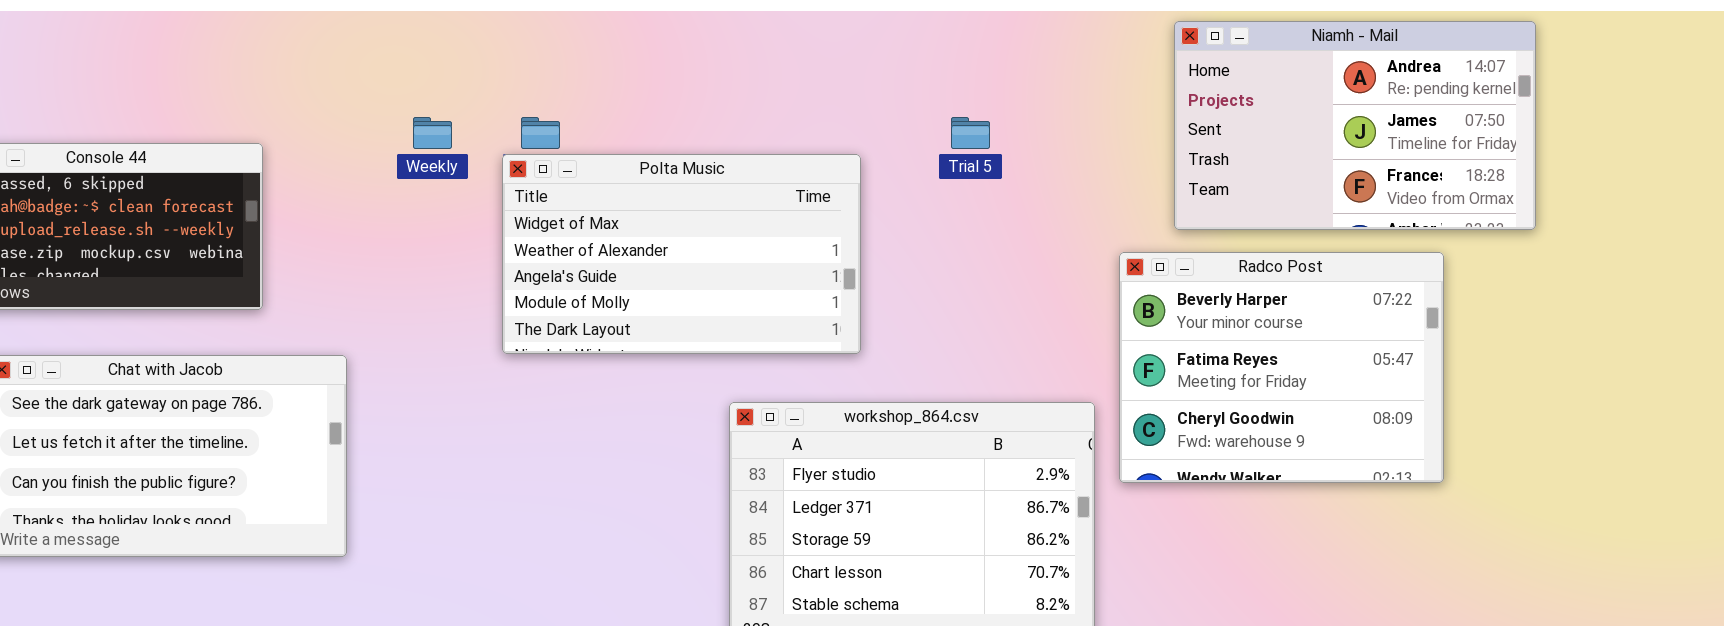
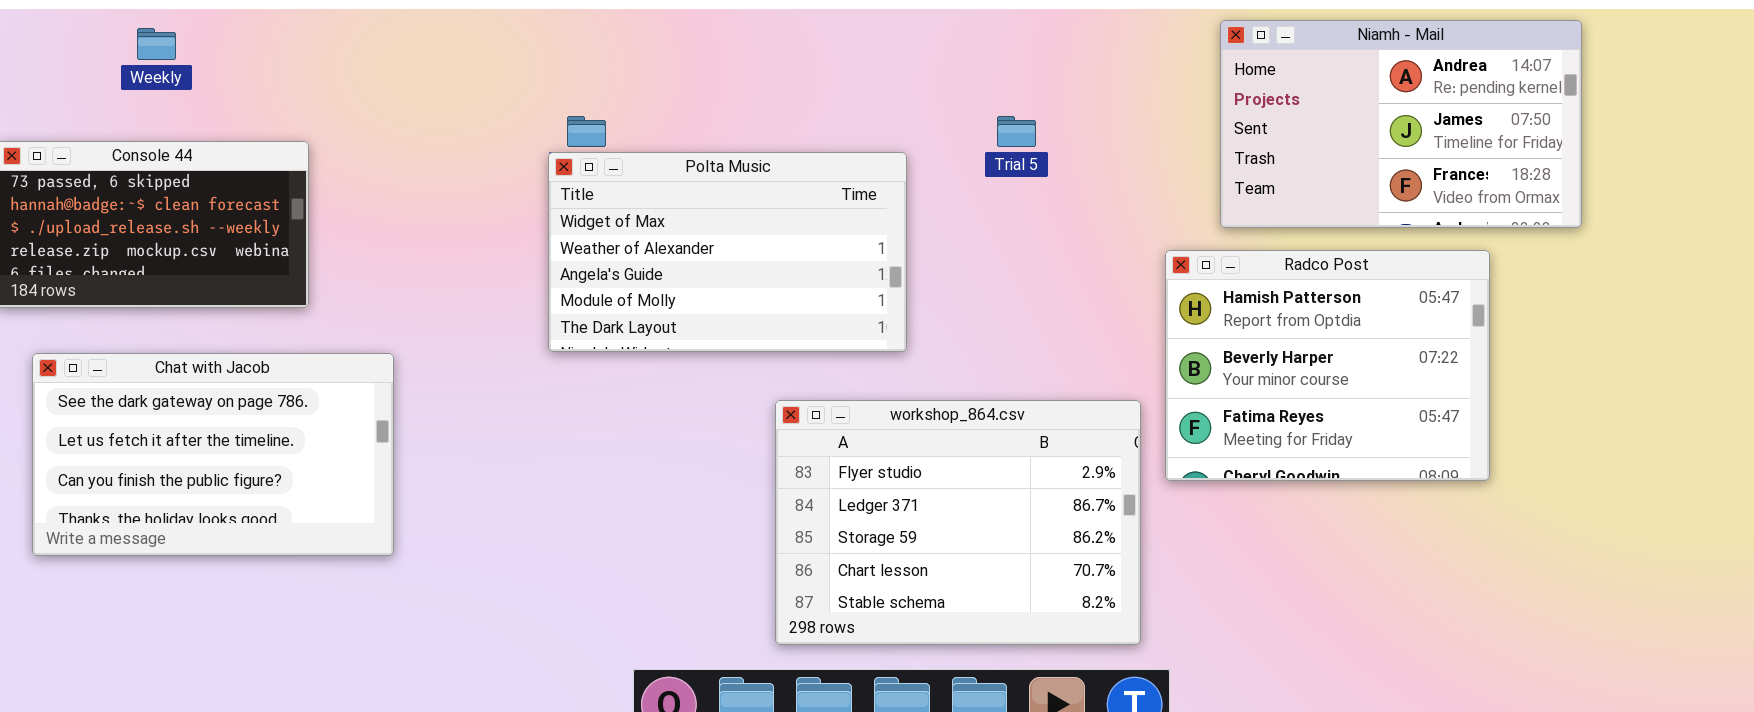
Weekly: [413,117,452,149] -> [137,28,176,60], moved
Radco Post: [1119,252,1444,483] -> [1165,250,1490,481], scrolled up 1 row

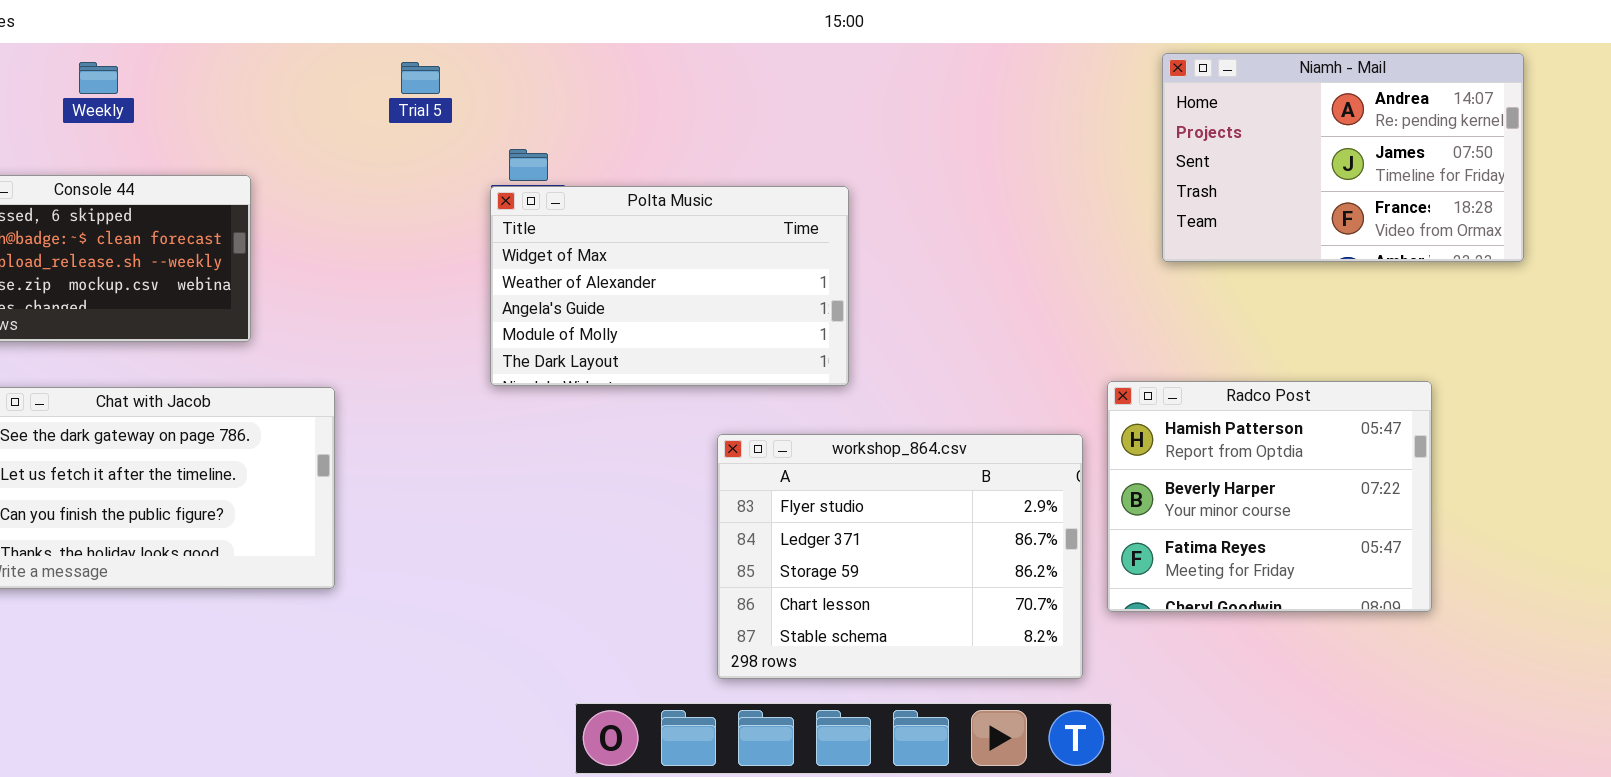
Trial 5: [997,116,1036,147] -> [401,62,440,94], moved
Radco Post: [1165,250,1490,481] -> [1107,381,1432,612], moved

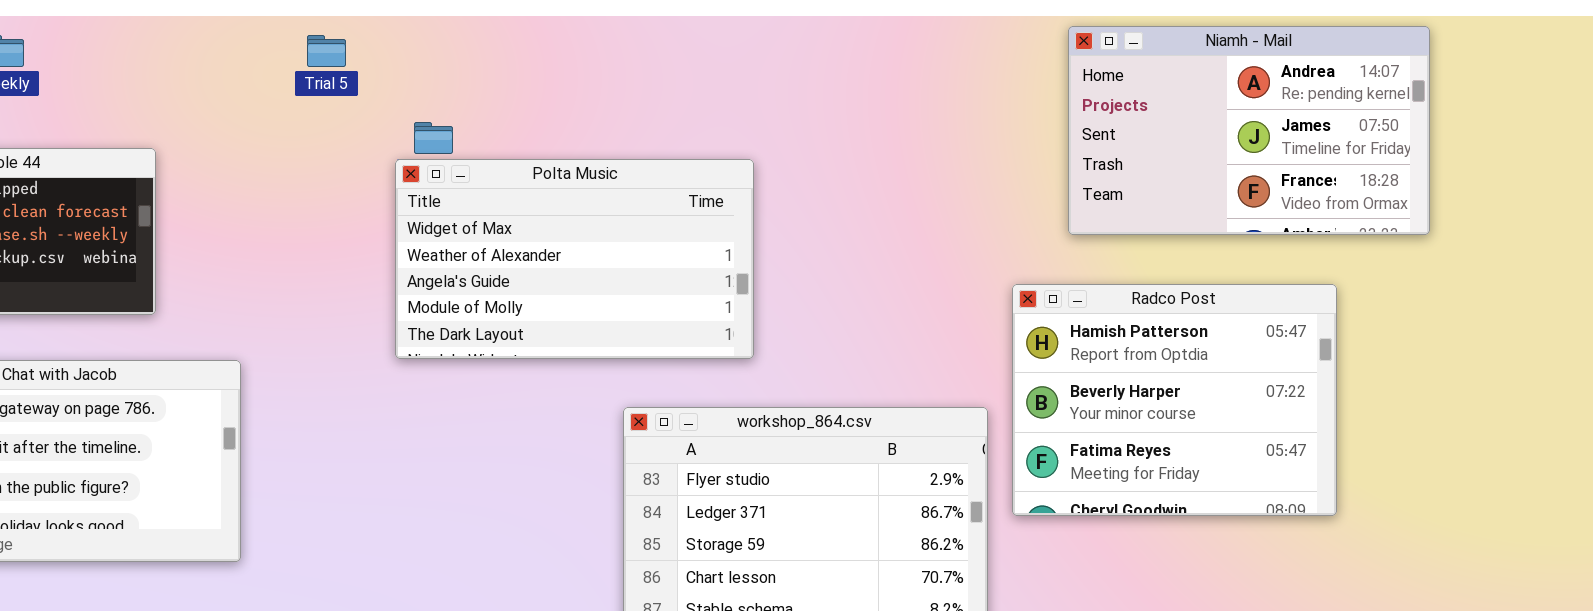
Radco Post: [1107,381,1432,612] -> [1012,284,1337,516], moved

